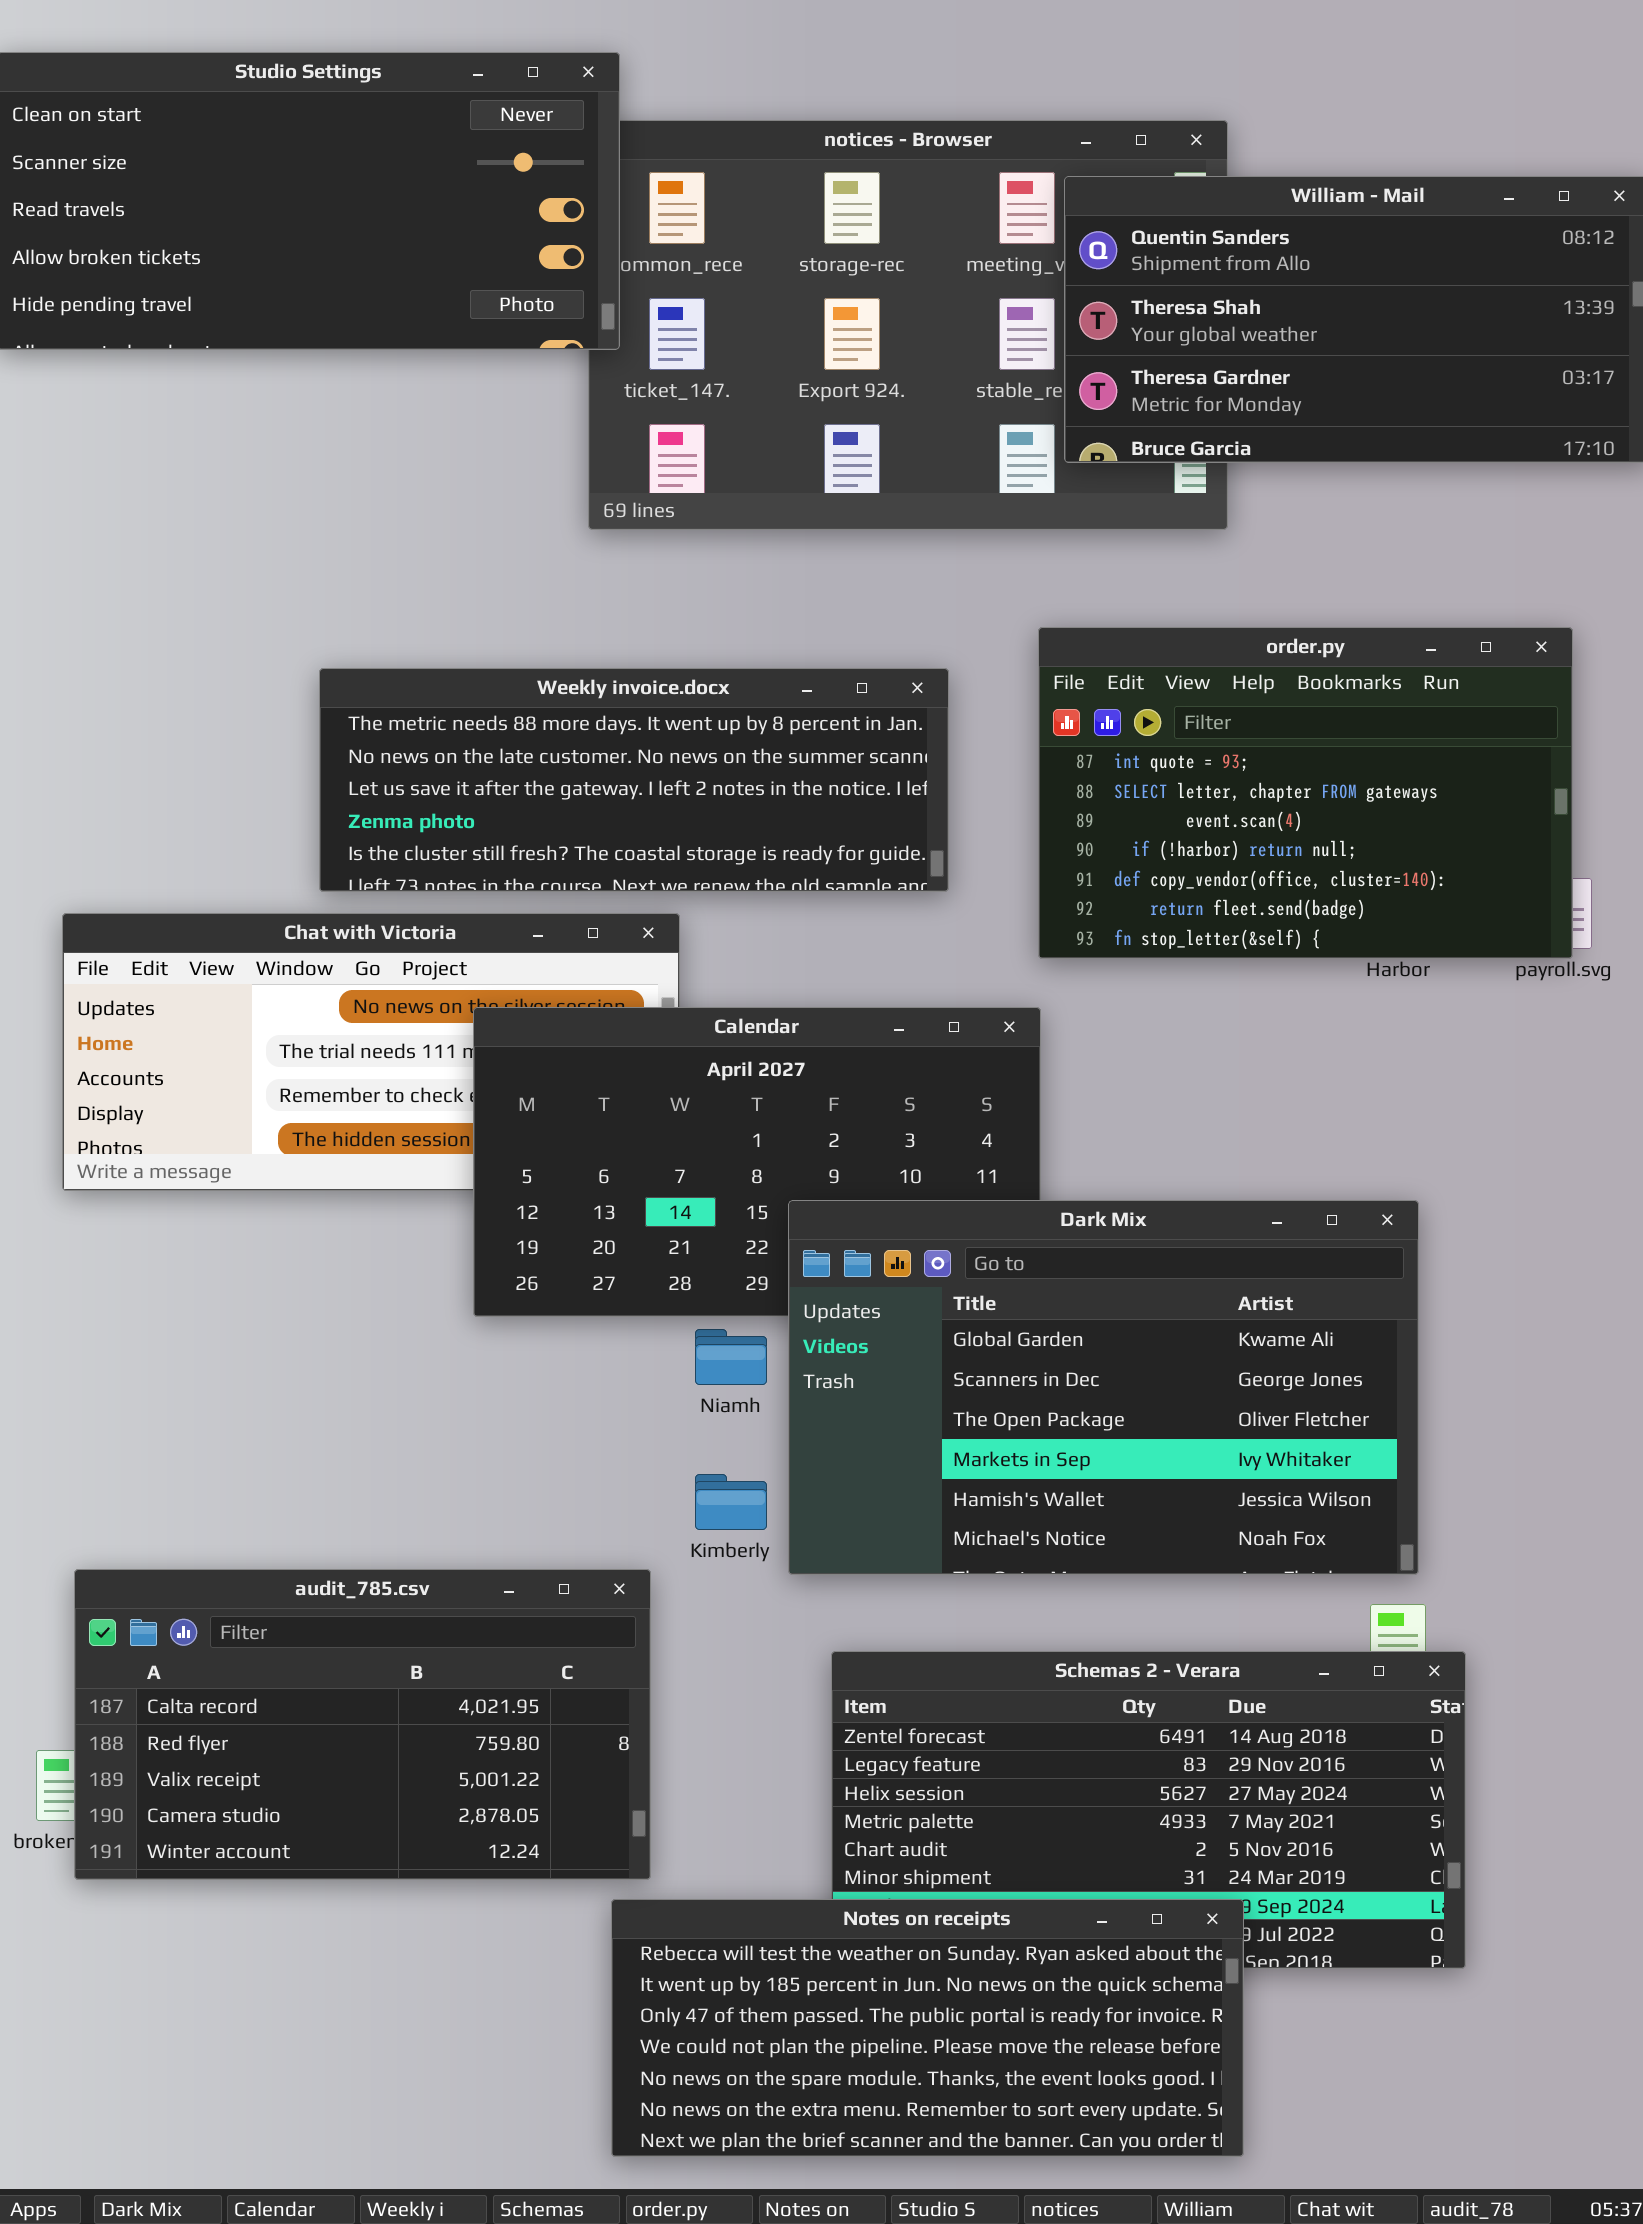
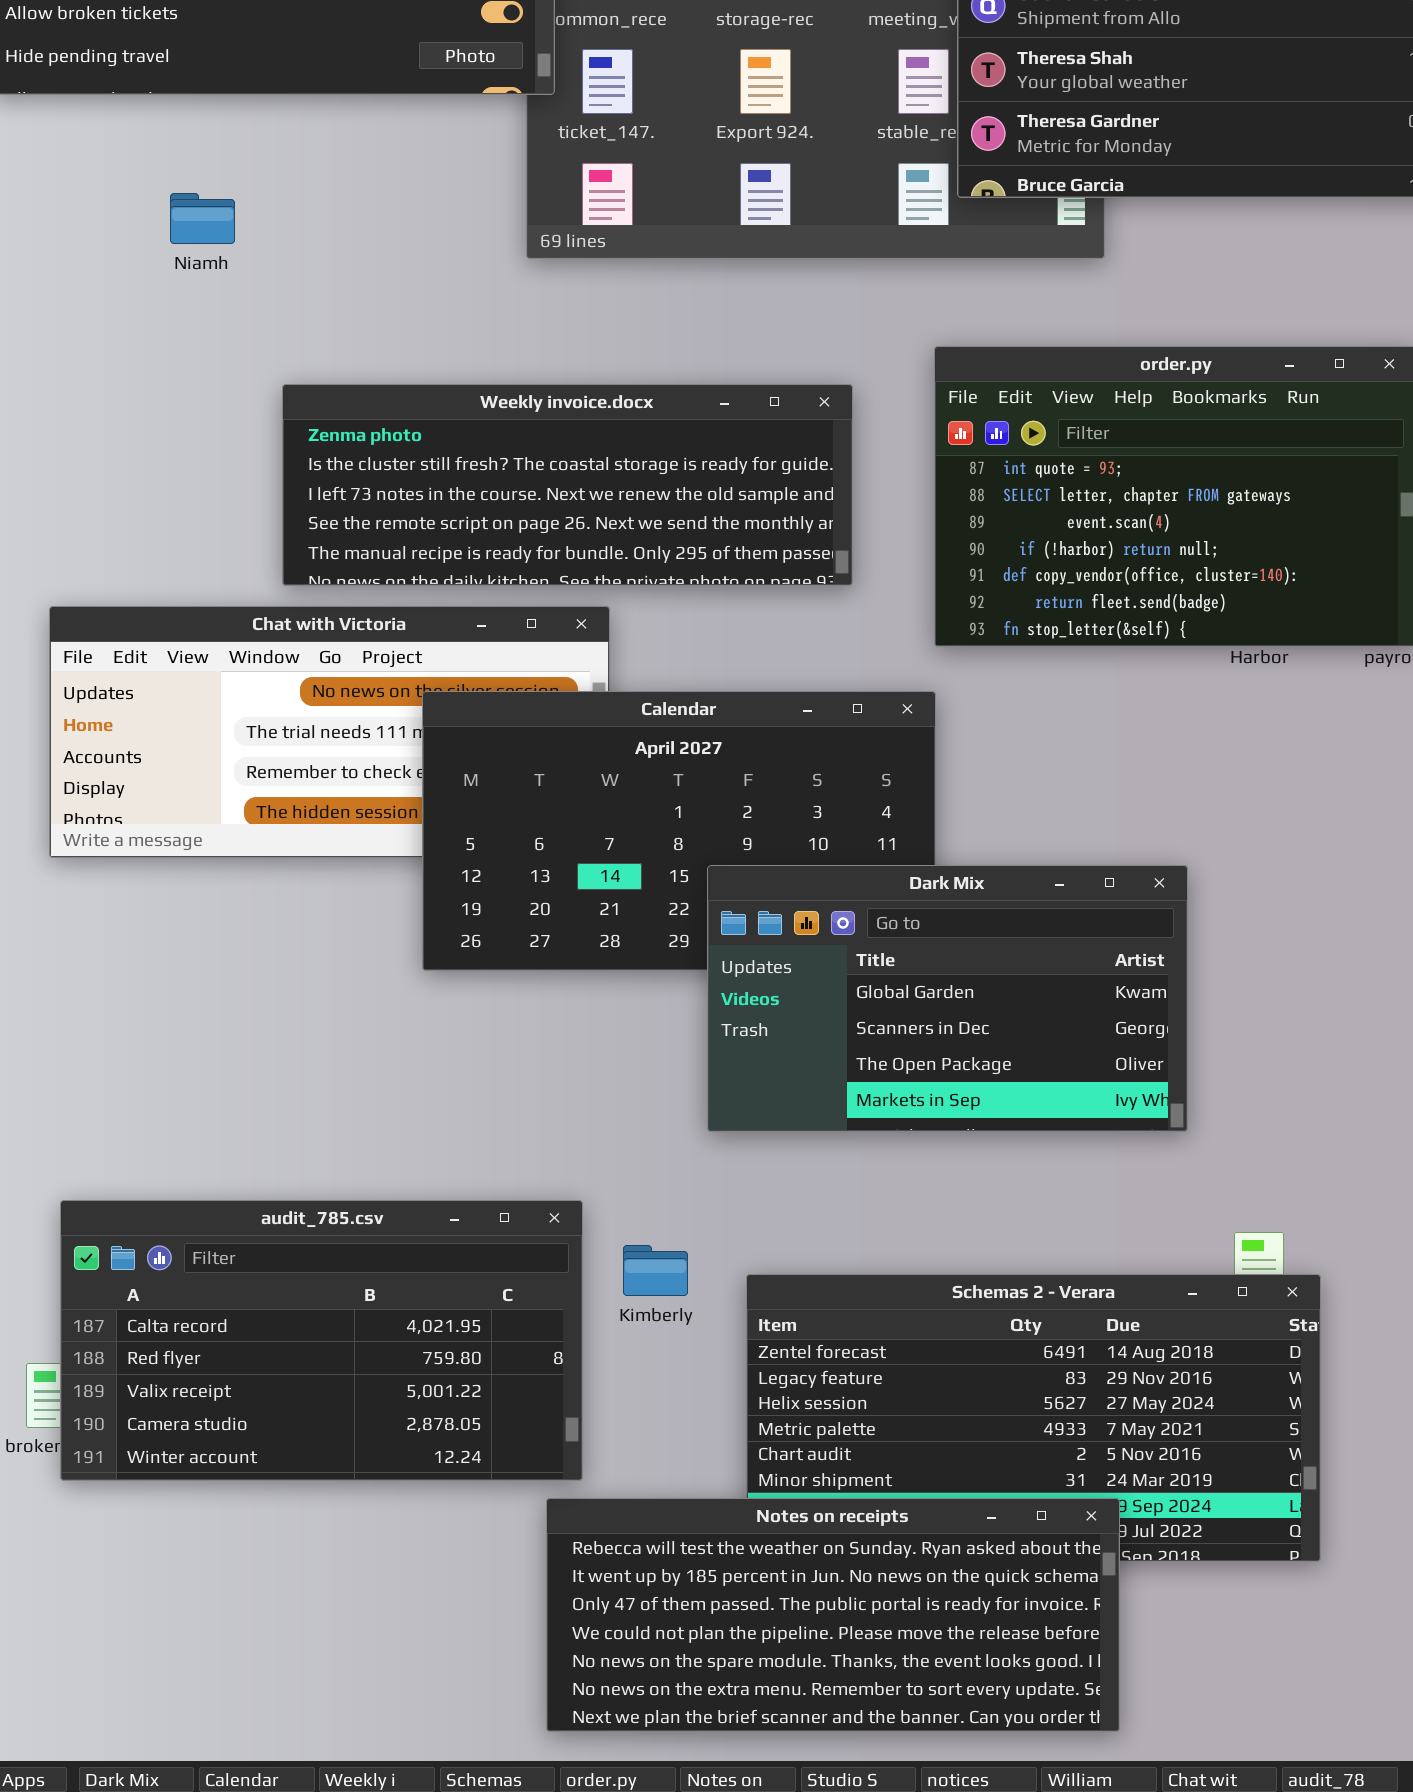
Weekly invoice.docx: [319,668,949,892] -> [282,384,853,586], scrolled down 3 rows
Dark Mix: [788,1200,1419,1575] -> [707,865,1188,1132], resized
Niamh: [695,1329,767,1385] -> [170,193,235,244], moved
Kimberly: [695,1474,767,1530] -> [623,1245,688,1296], moved

